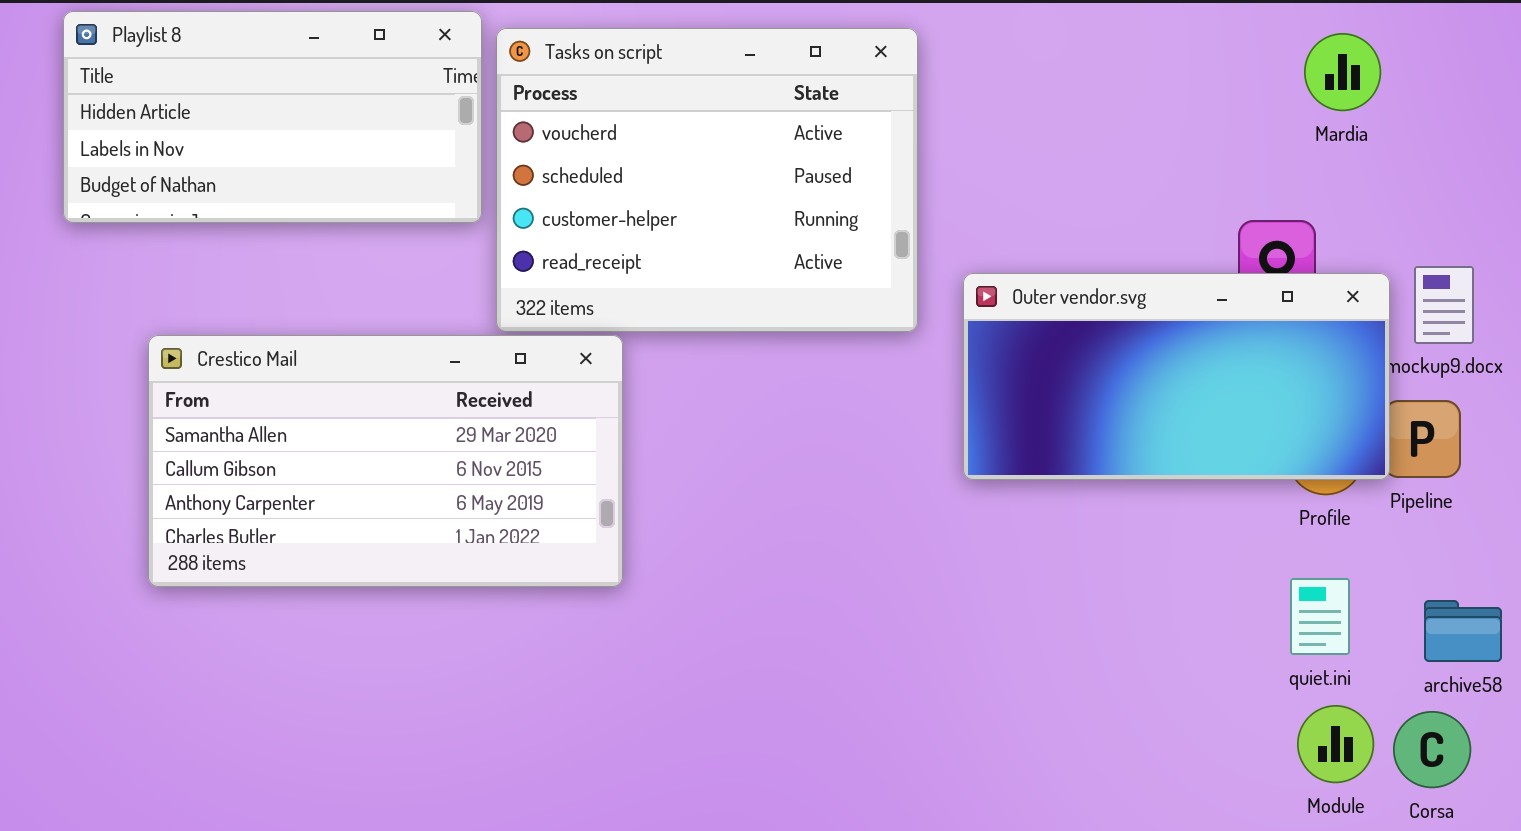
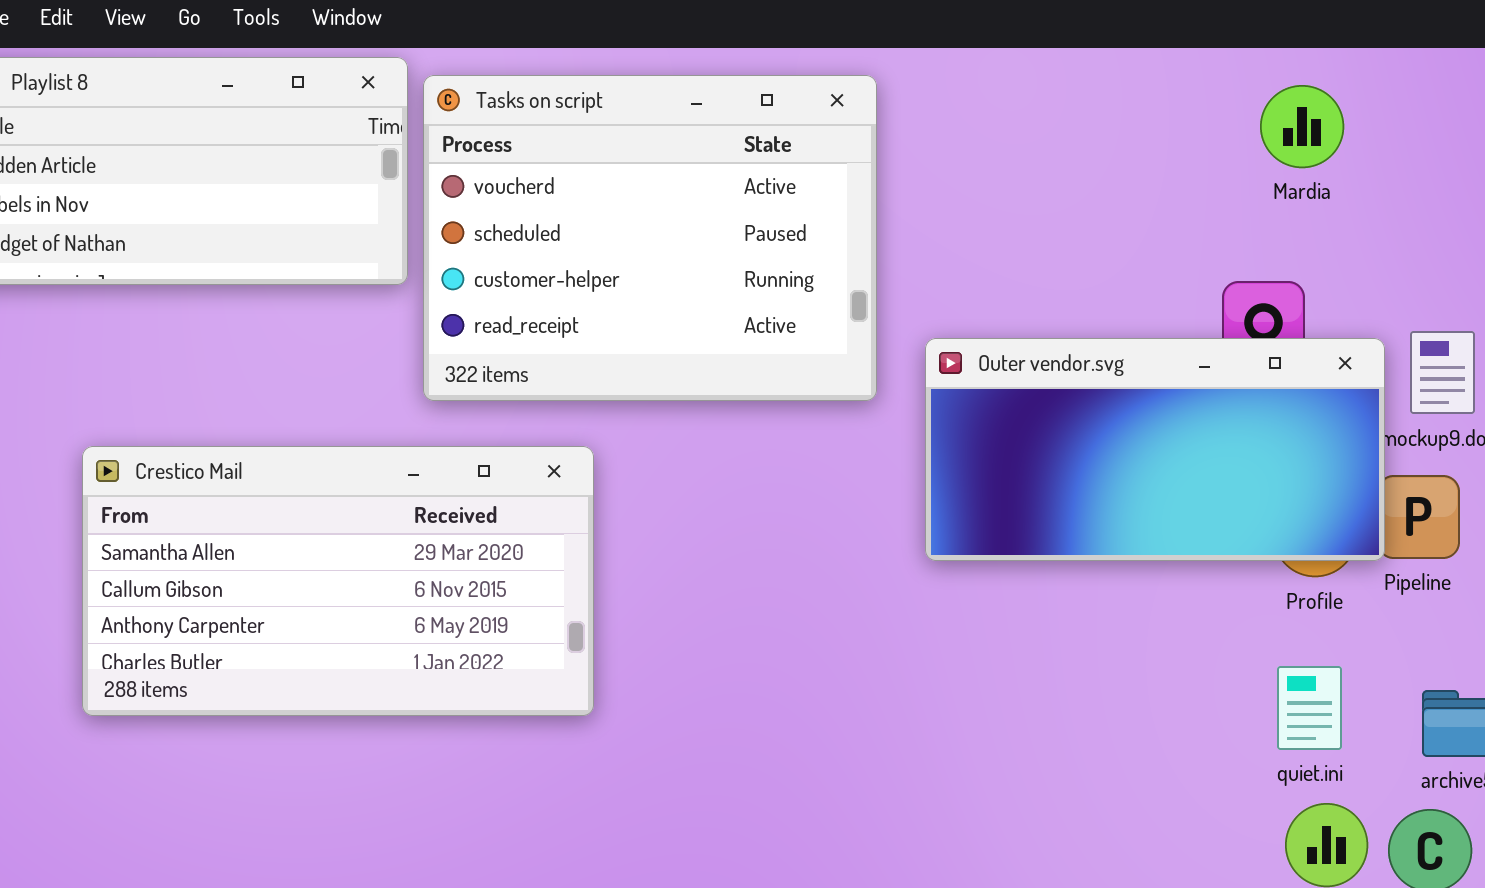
Mardia: [1304,33,1381,111] -> [1260,85,1344,168], moved
Crestico Mail: [148,335,623,587] -> [82,446,594,716], moved

